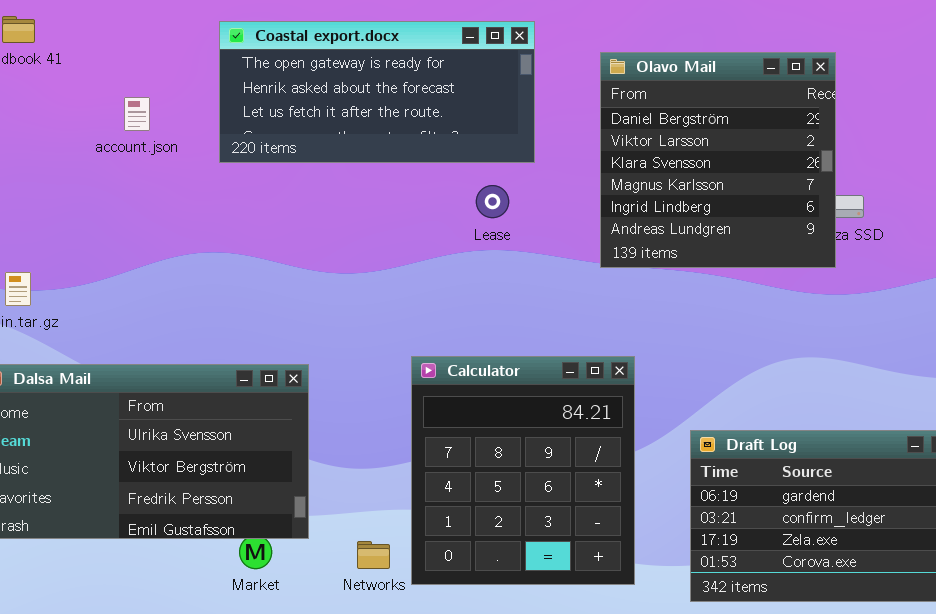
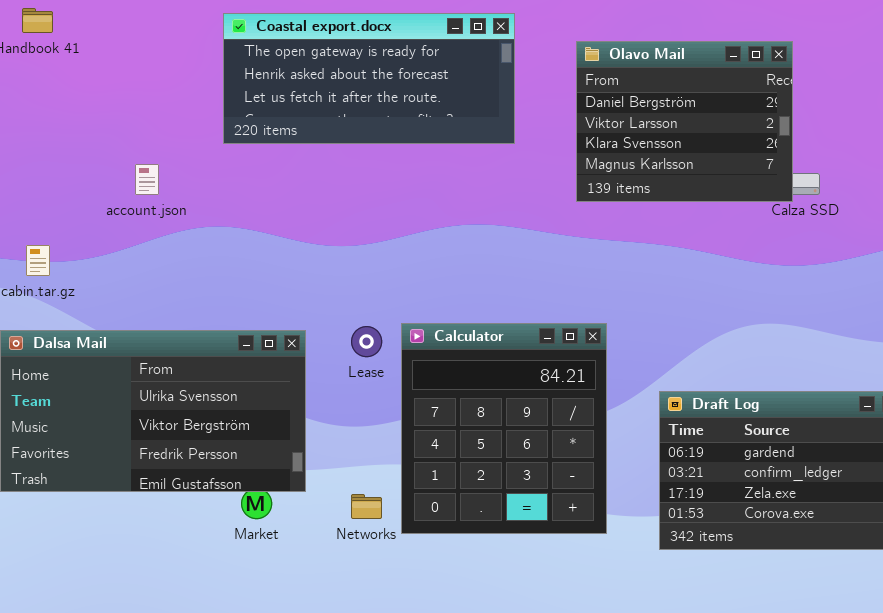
Olavo Mail: [600,52,836,268] -> [576,41,793,202], resized
account.json: [124,97,150,131] -> [135,164,159,195], moved
Lease: [476,185,509,218] -> [351,326,382,357], moved

